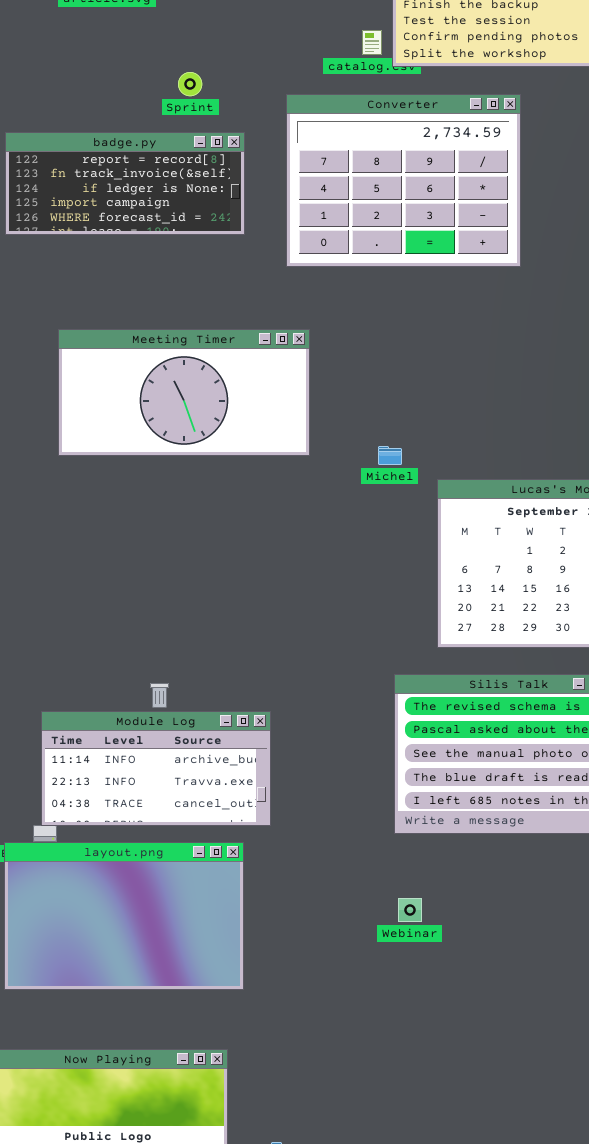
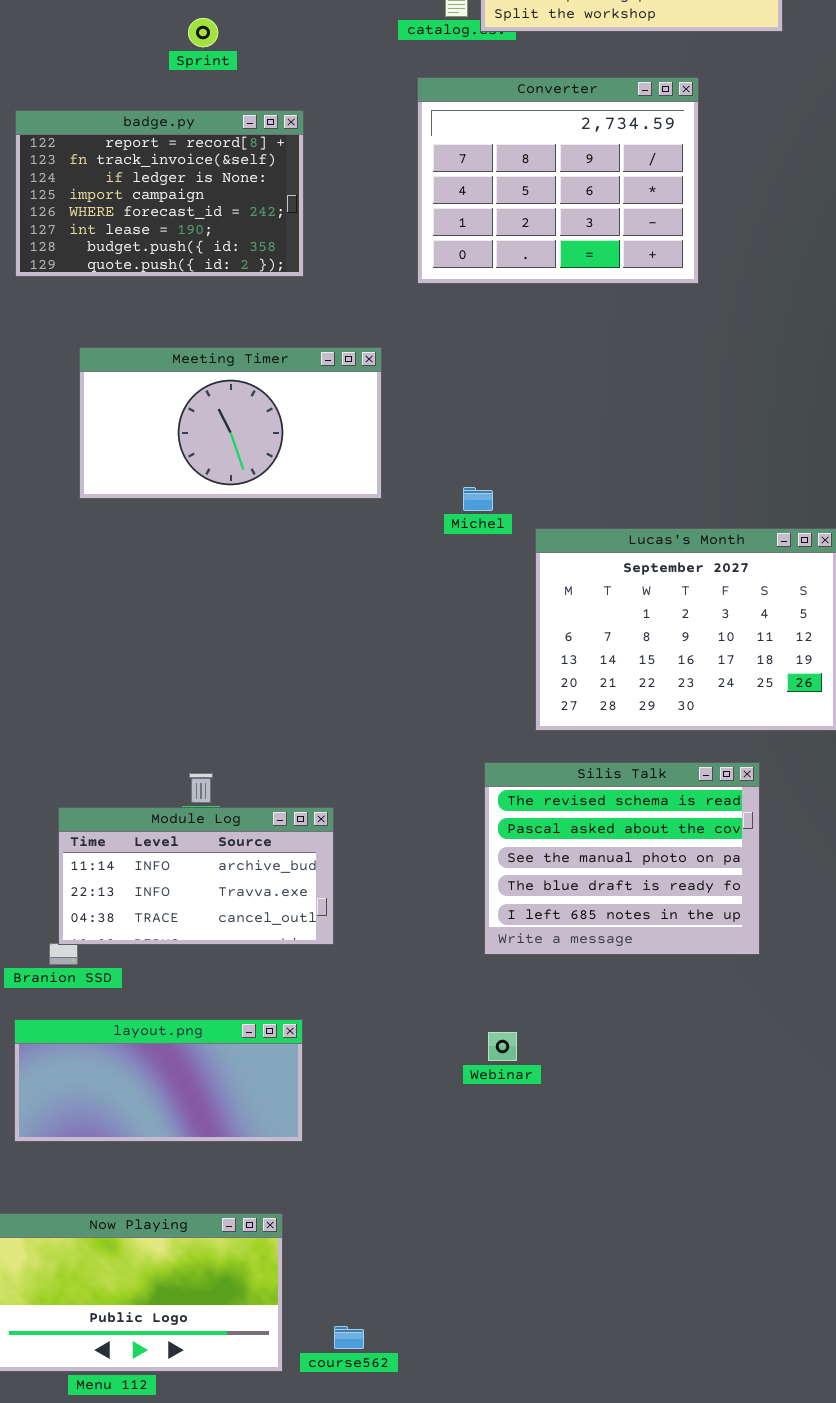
Sprint: [178,72,202,96] -> [188,18,218,47], moved
Converter: [286,94,521,267] -> [417,77,699,284], moved
badge.py: [5,132,245,235] -> [15,110,304,277], resized
layout.png: [4,842,244,990] -> [14,1019,303,1142], resized

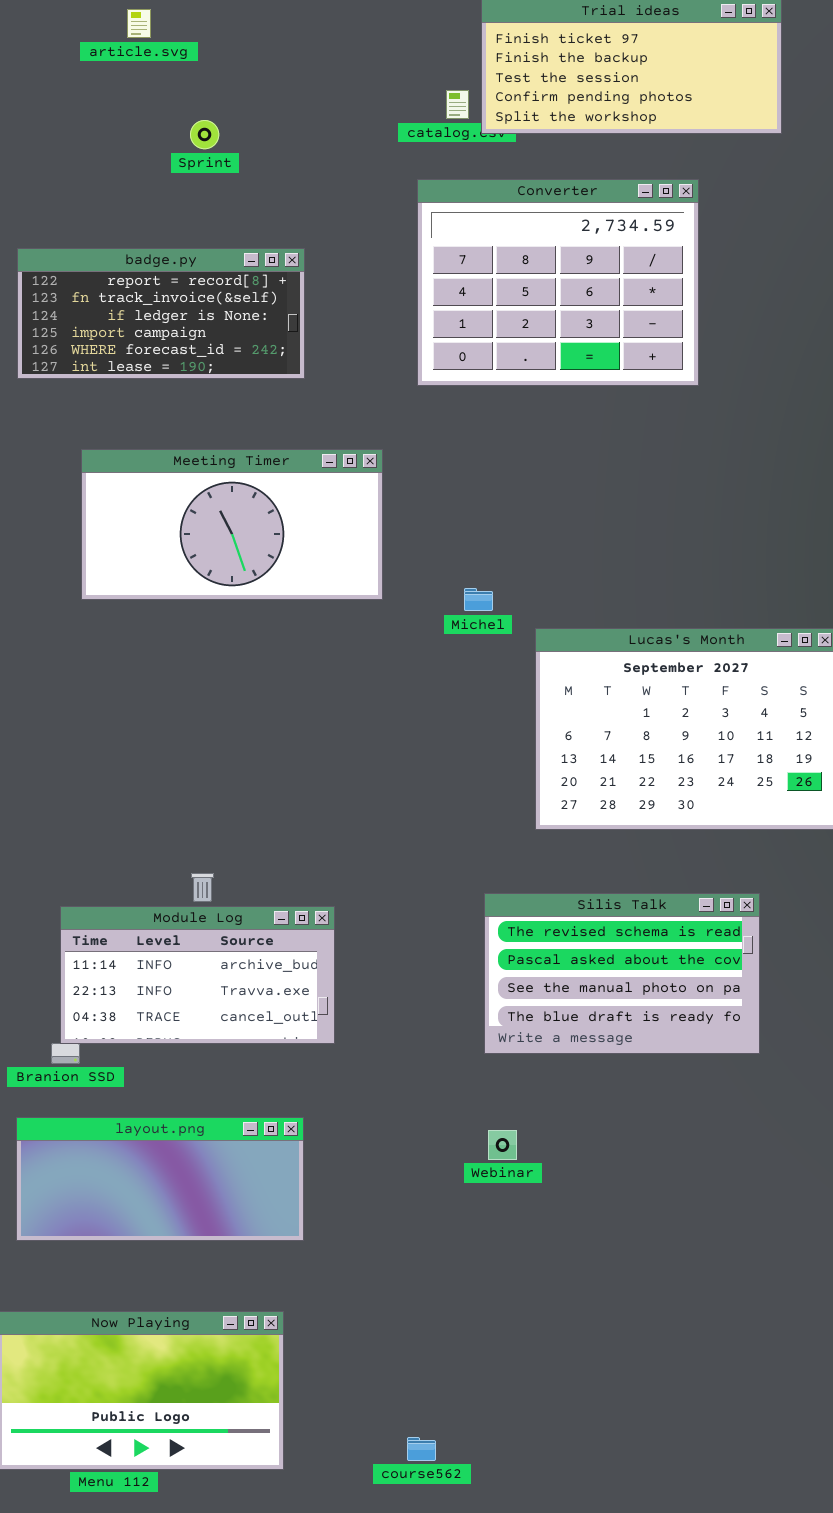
badge.py: [15,110,304,277] -> [17,248,305,379], resized
Silis Talk: [484,762,760,955] -> [484,893,760,1054], resized
course562: [334,1326,364,1349] -> [407,1437,436,1461], moved

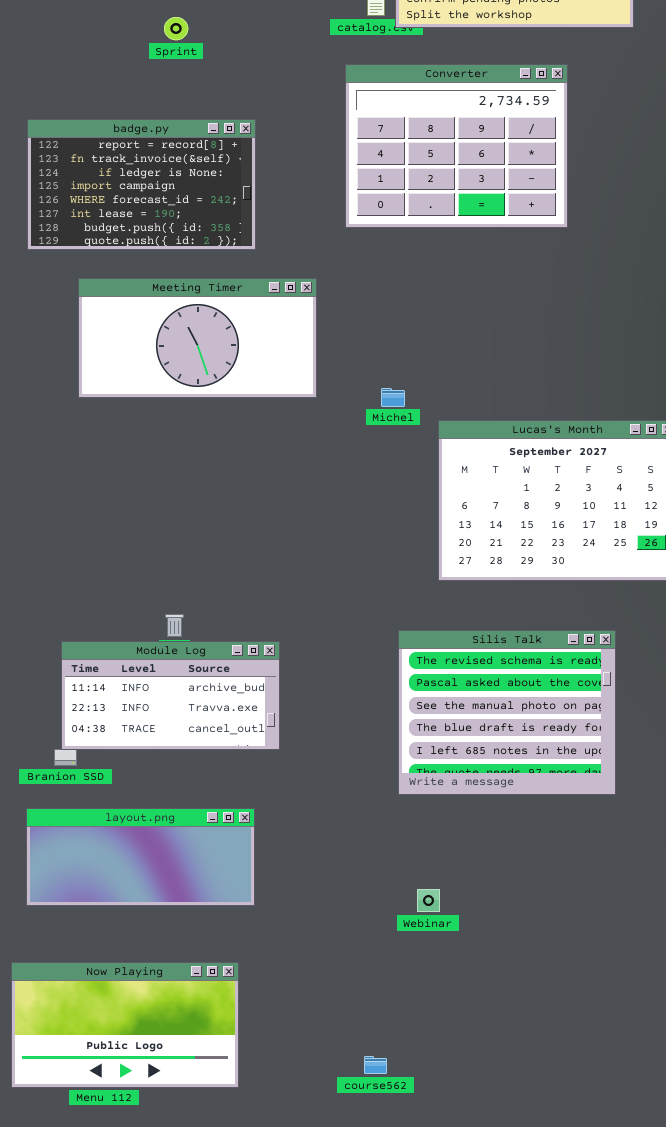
badge.py: [17,248,305,379] -> [27,119,256,250], resized
Silis Talk: [484,893,760,1054] -> [398,630,616,795], resized
Webinar: [488,1130,517,1160] -> [417,889,440,912], moved
course562: [407,1437,436,1461] -> [364,1056,387,1074], moved

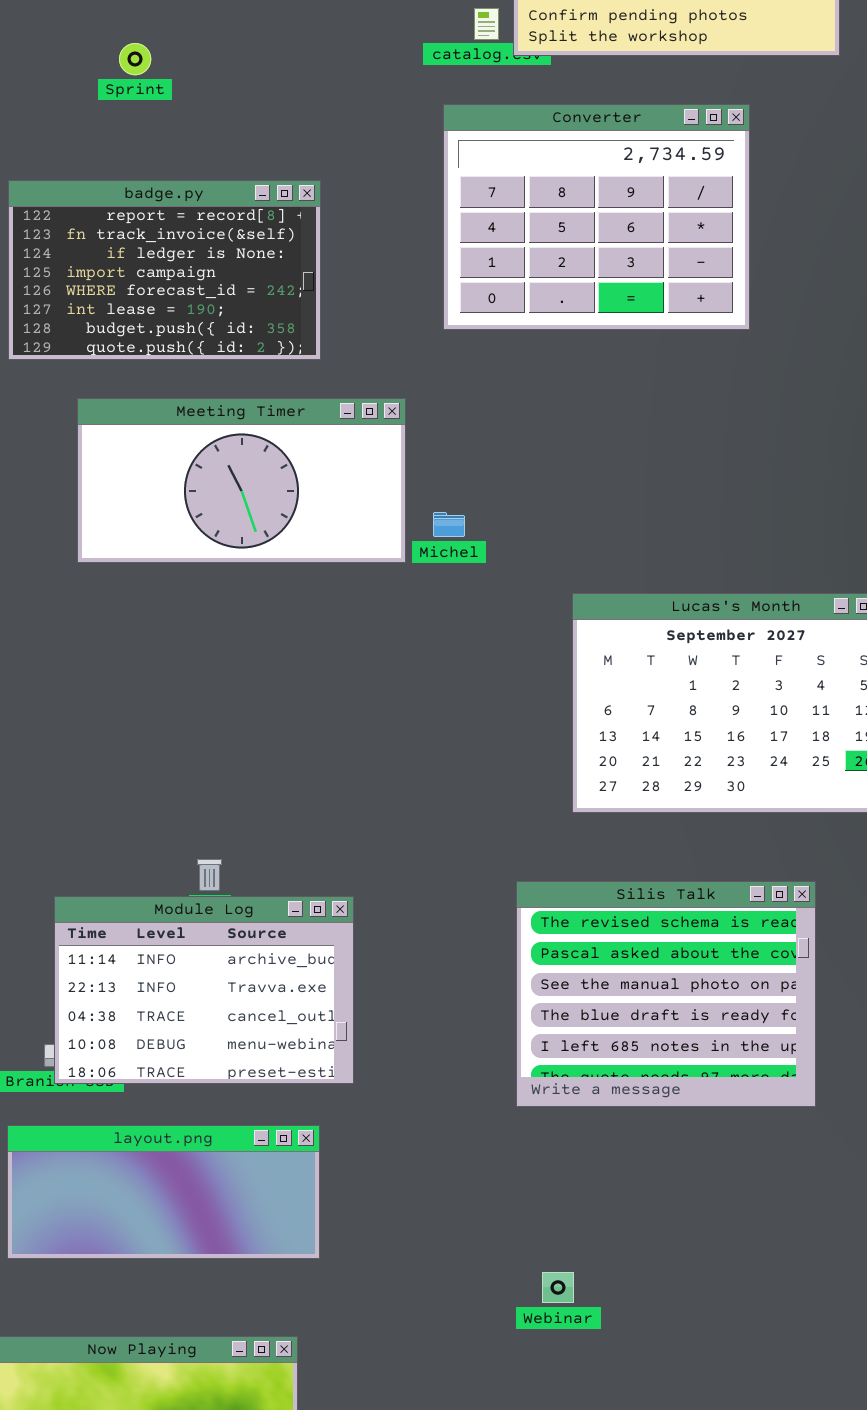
Sprint: [164,17,188,40] -> [119,43,151,75], moved
Michel: [381,388,405,407] -> [433,512,465,537], moved
Module Log: [61,641,280,750] -> [54,896,354,1084], resized
Webinar: [417,889,440,912] -> [542,1272,574,1303], moved

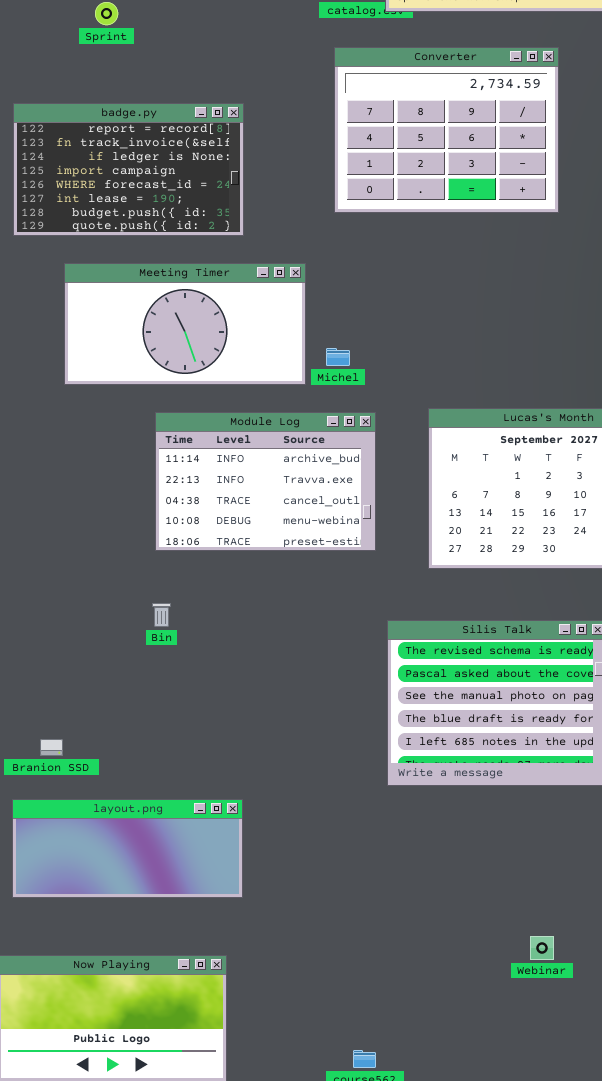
Module Log: [54,896,354,1084] -> [155,412,376,551], moved
Webinar: [542,1272,574,1303] -> [530,936,554,960], moved

